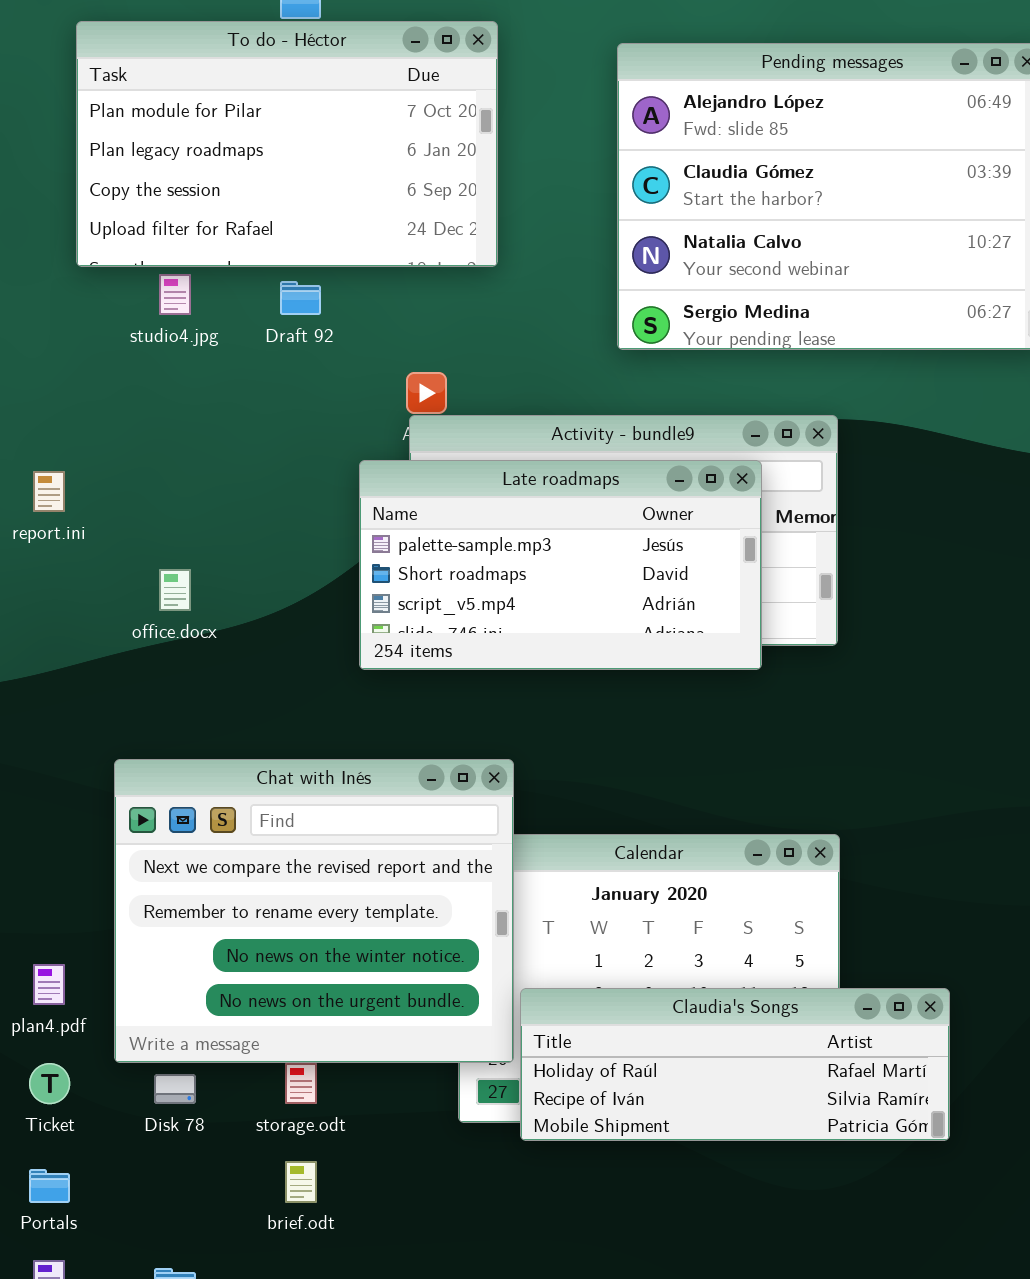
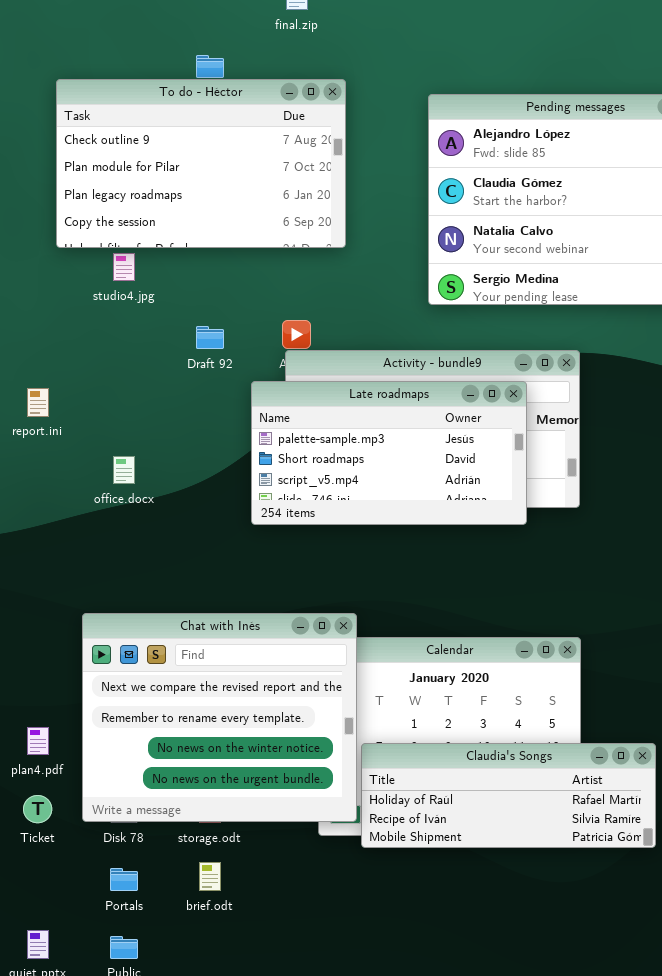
To do - Héctor: [76,21,498,267] -> [56,79,346,248], scrolled up 1 row
Draft 92: [280,281,321,315] -> [196,326,224,349], moved
Chat with Inés: [114,759,514,1063] -> [82,613,357,822], moved
Portals: [29,1169,70,1203] -> [110,868,138,891], moved

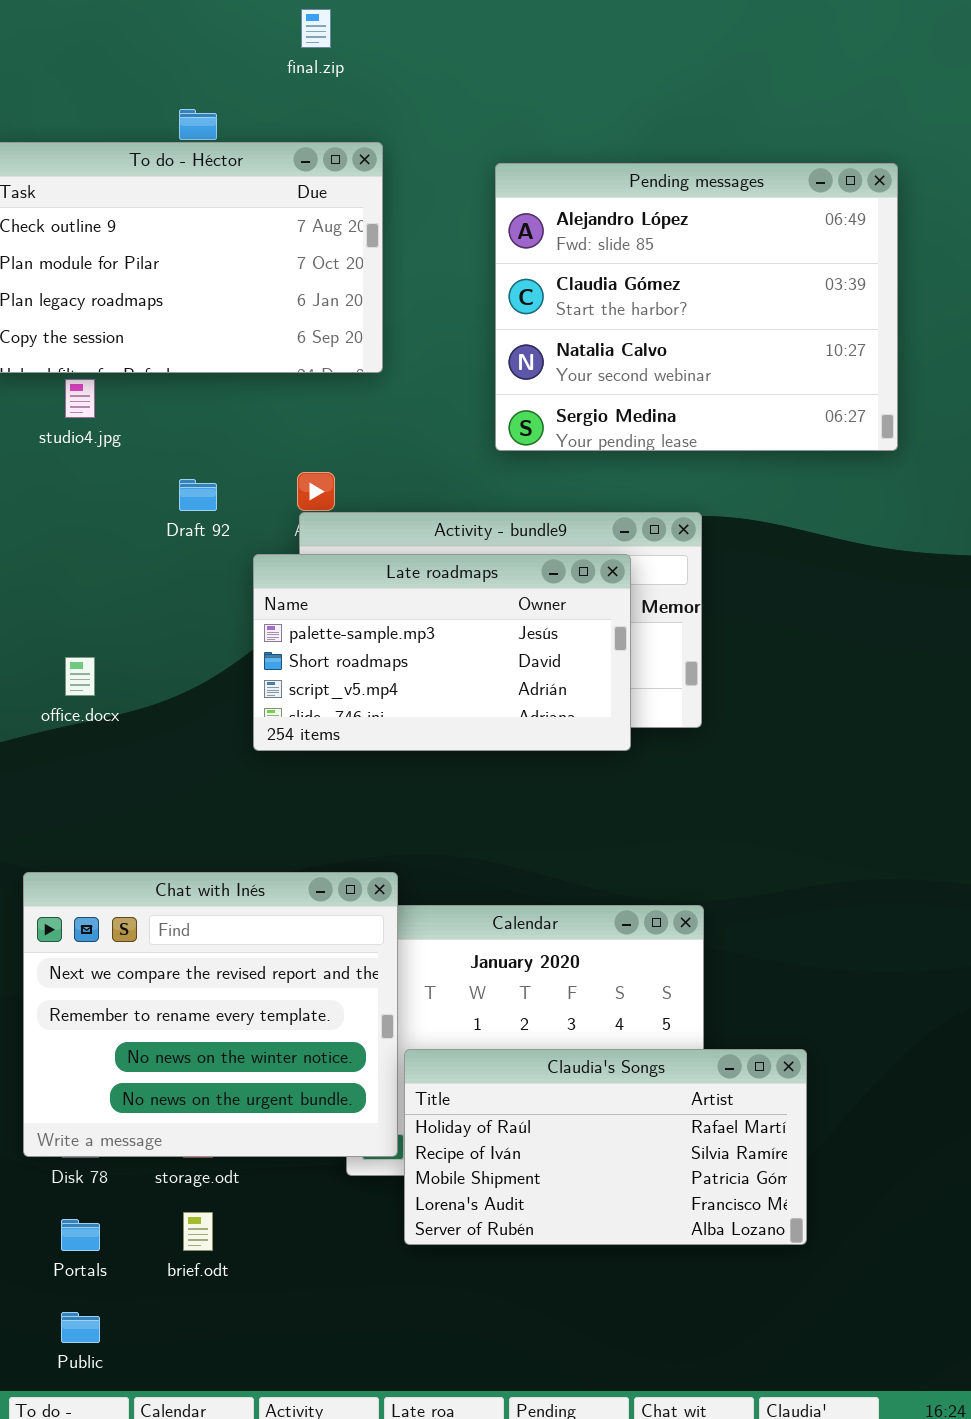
Claudia's Songs: [361,743,656,848] -> [404,1049,807,1245], resized

